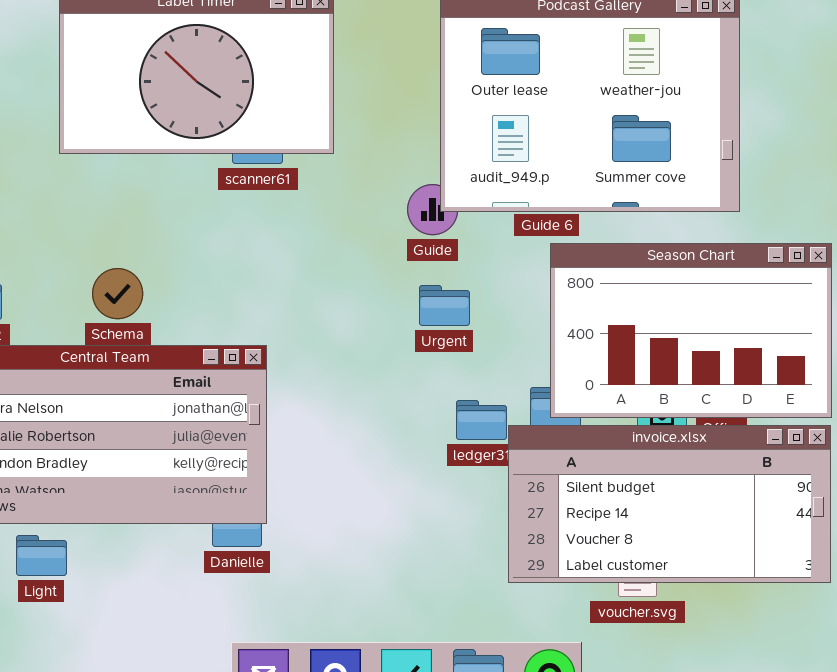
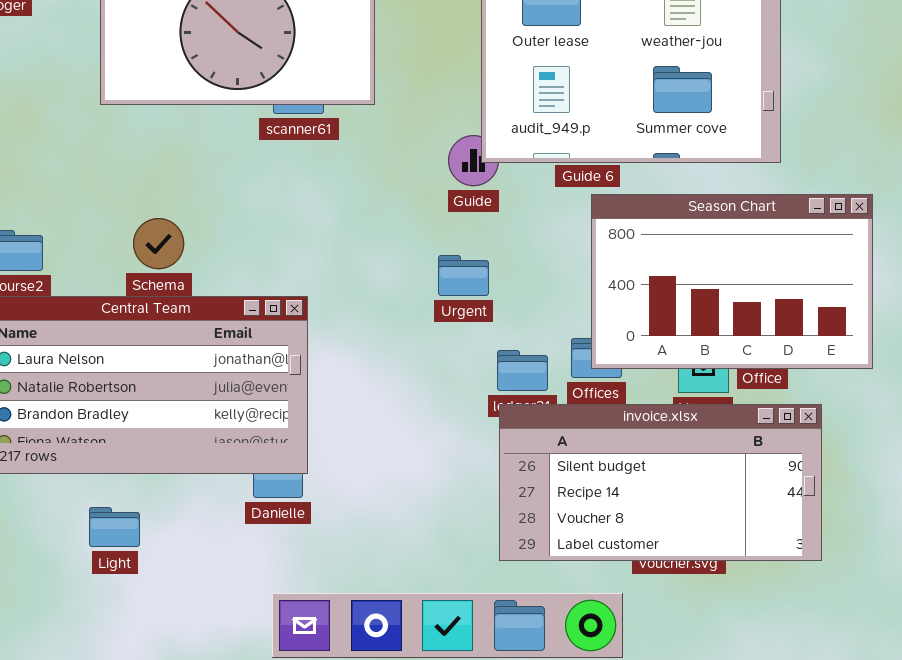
Urgent: [419,285,470,326] -> [438,255,489,296], moved
invoice.xlsx: [508,425,831,583] -> [499,404,822,561], moved
Light: [16,535,67,576] -> [89,507,140,547], moved

